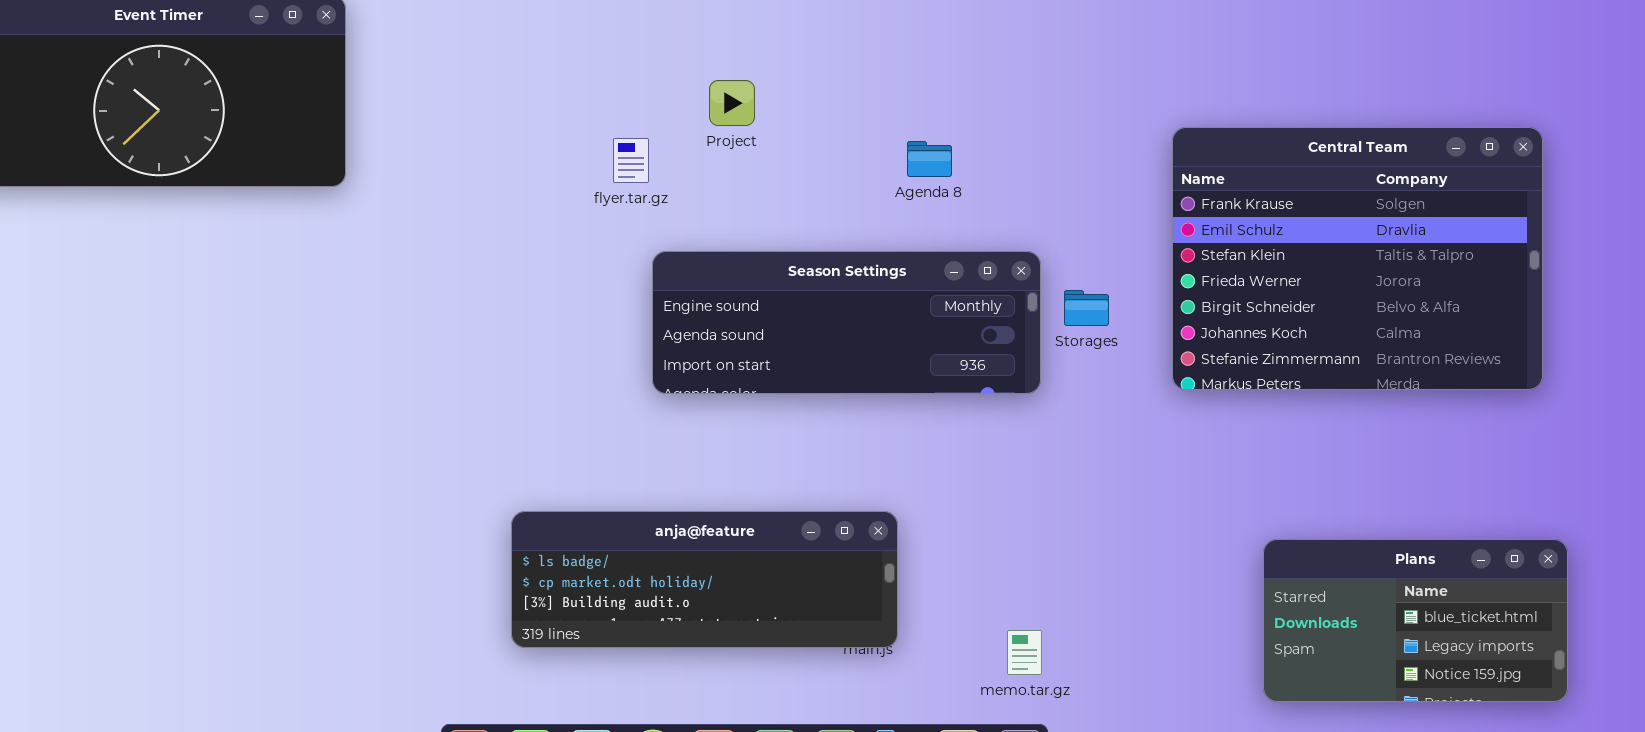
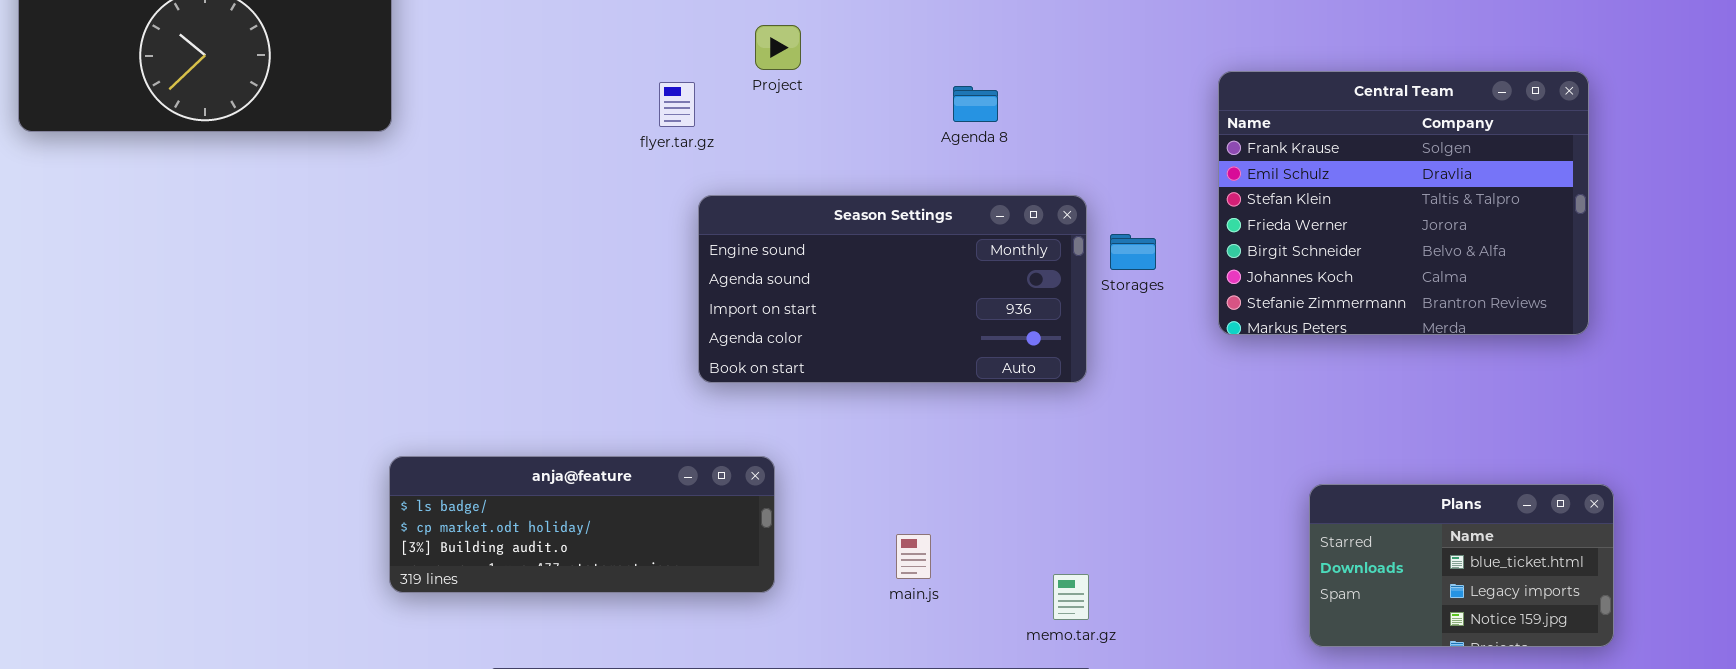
Season Settings: [652,251,1041,394] -> [698,195,1087,383], resized
anja@feature: [511,511,898,648] -> [389,456,775,593], moved

